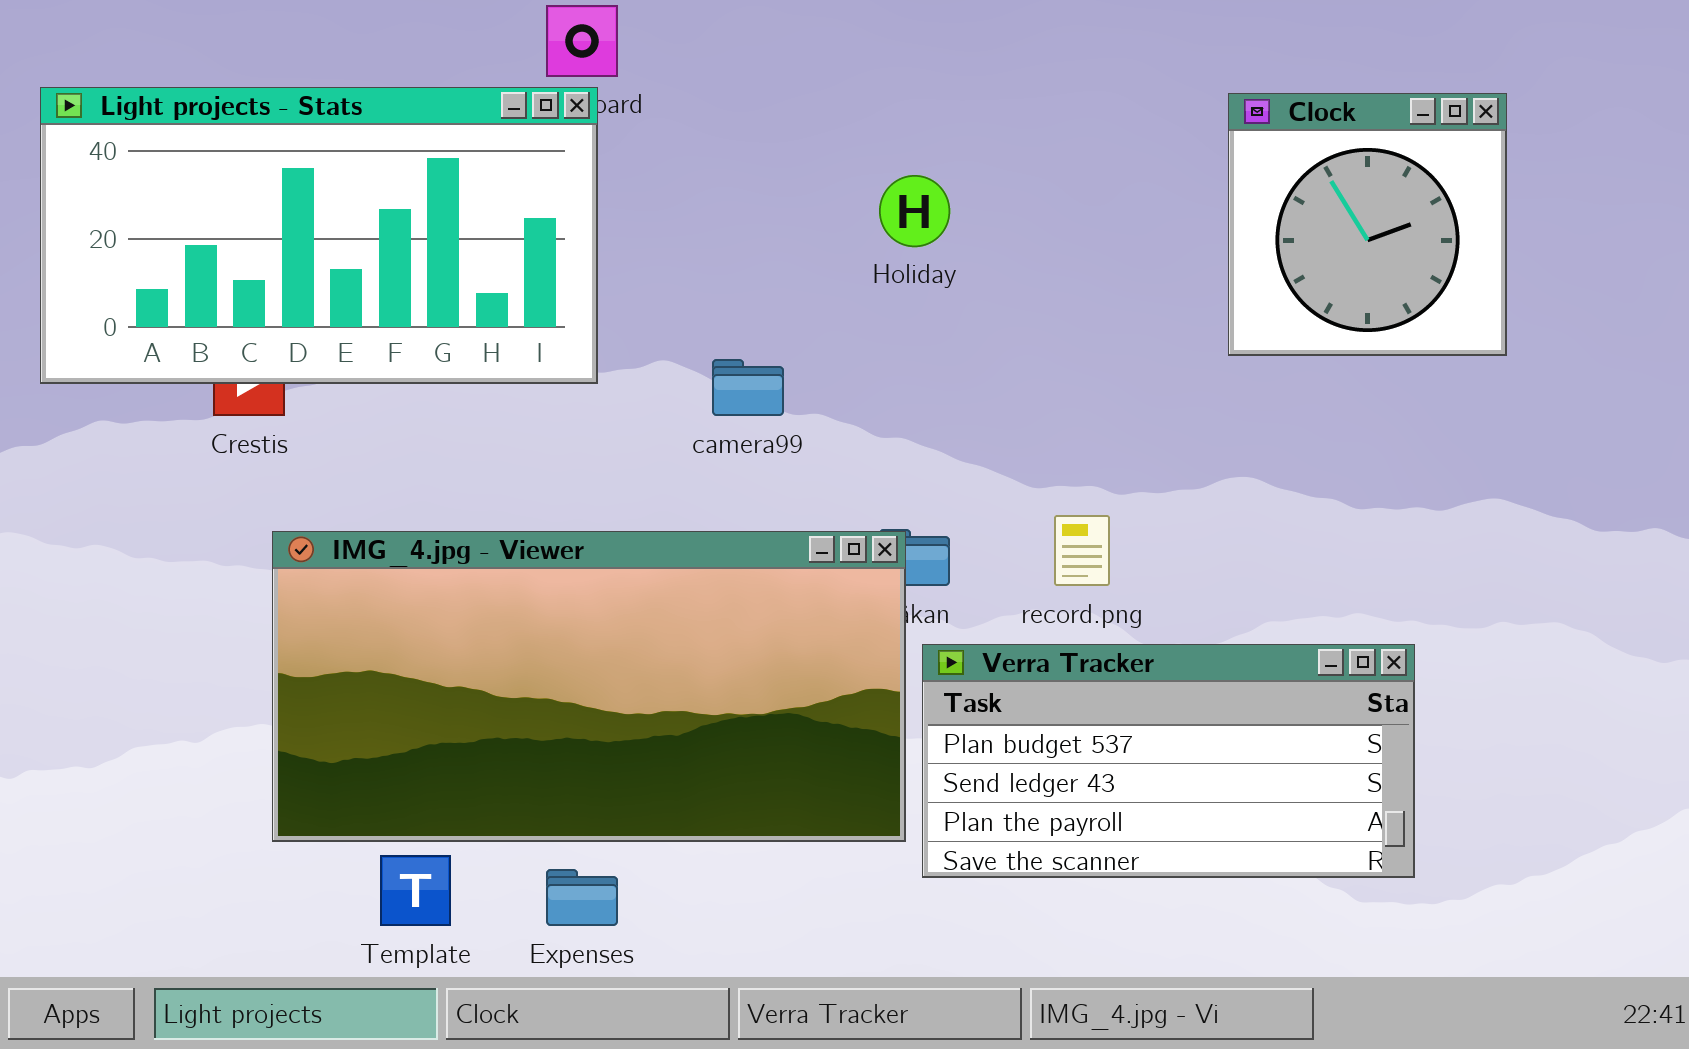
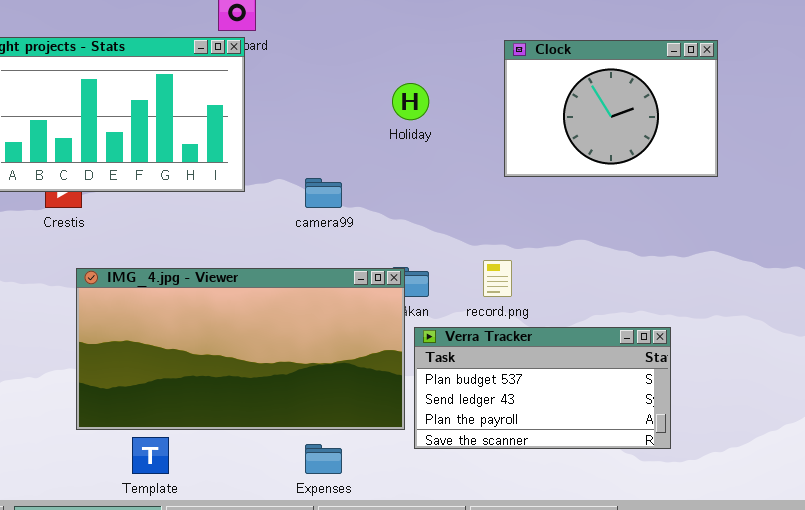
Clock: [1228,93,1507,356] -> [504,40,718,177], resized
Expenses: [546,869,618,926] -> [305,444,342,474], moved

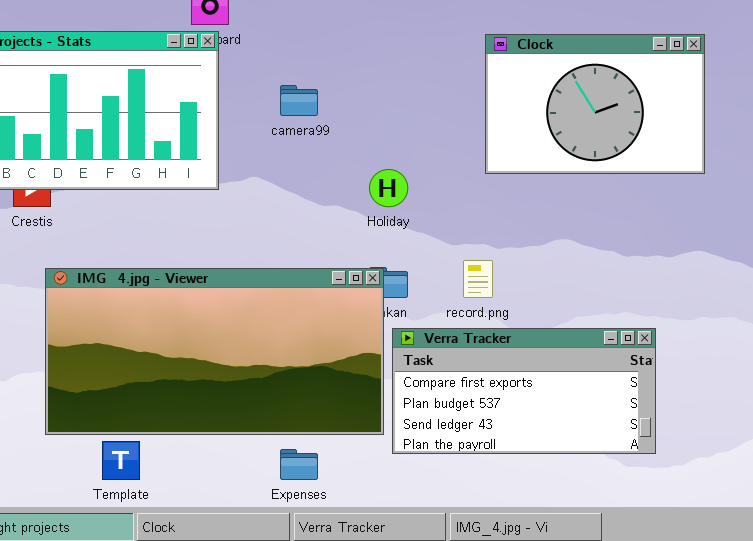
Holiday: [392,83,429,120] -> [369,169,408,207], moved
camera99: [305,178,342,208] -> [280,85,318,116], moved
Verra Tracker: [414,327,671,449] -> [392,328,656,454], scrolled up 1 row

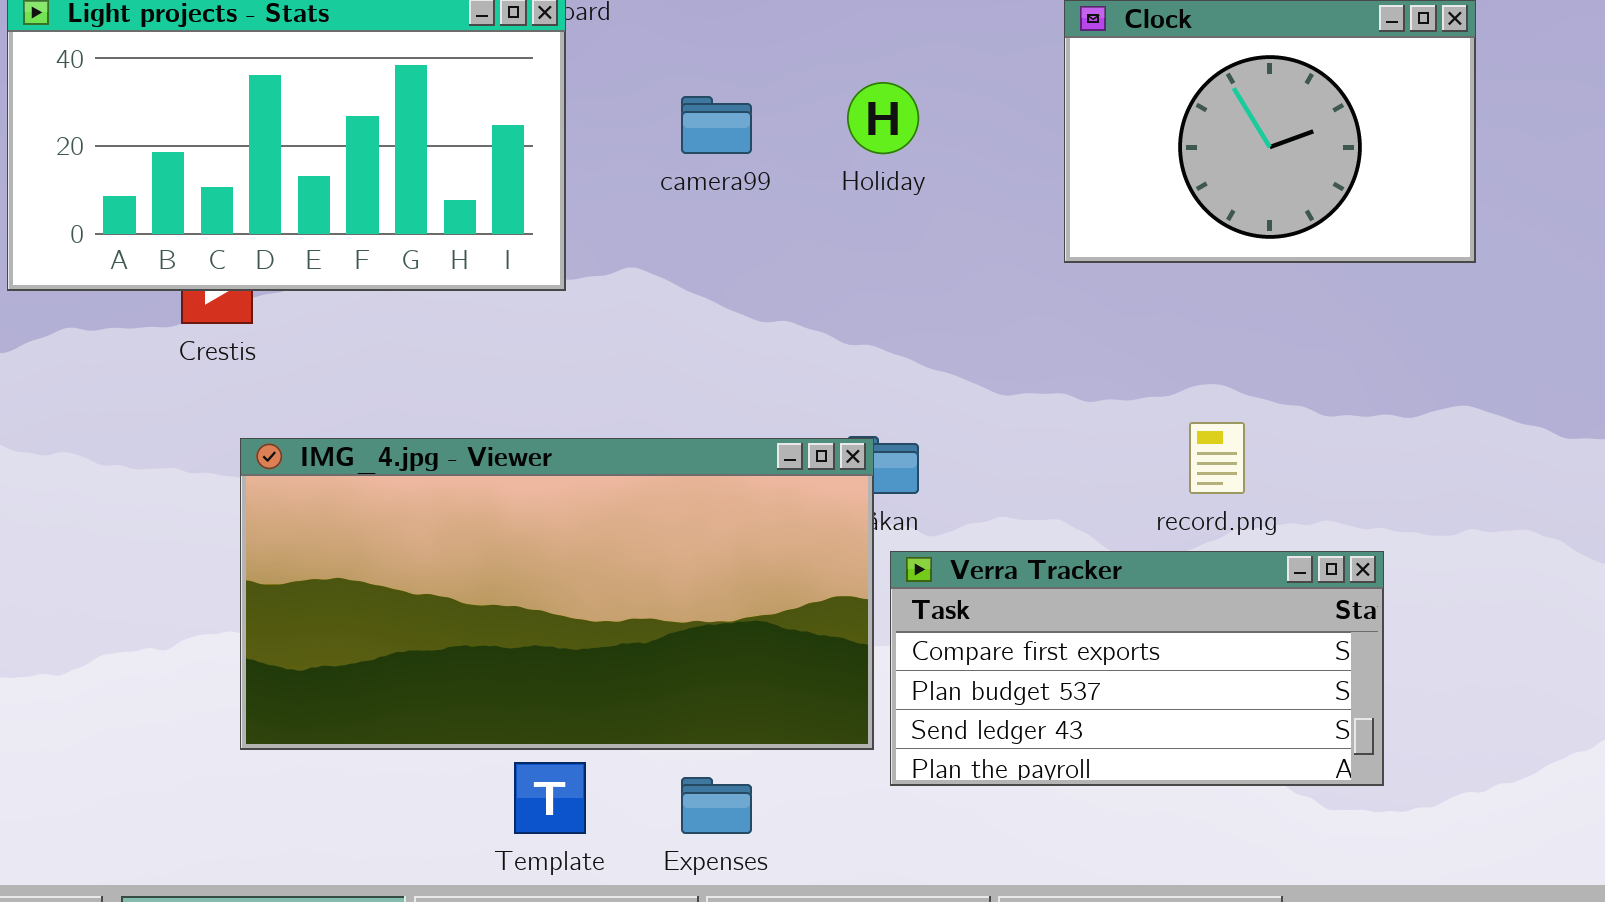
Holiday: [369,169,408,207] -> [847,82,919,154], moved
record.png: [463,260,493,298] -> [1189,422,1245,494], moved
Template: [102,441,140,480] -> [514,762,586,834], moved

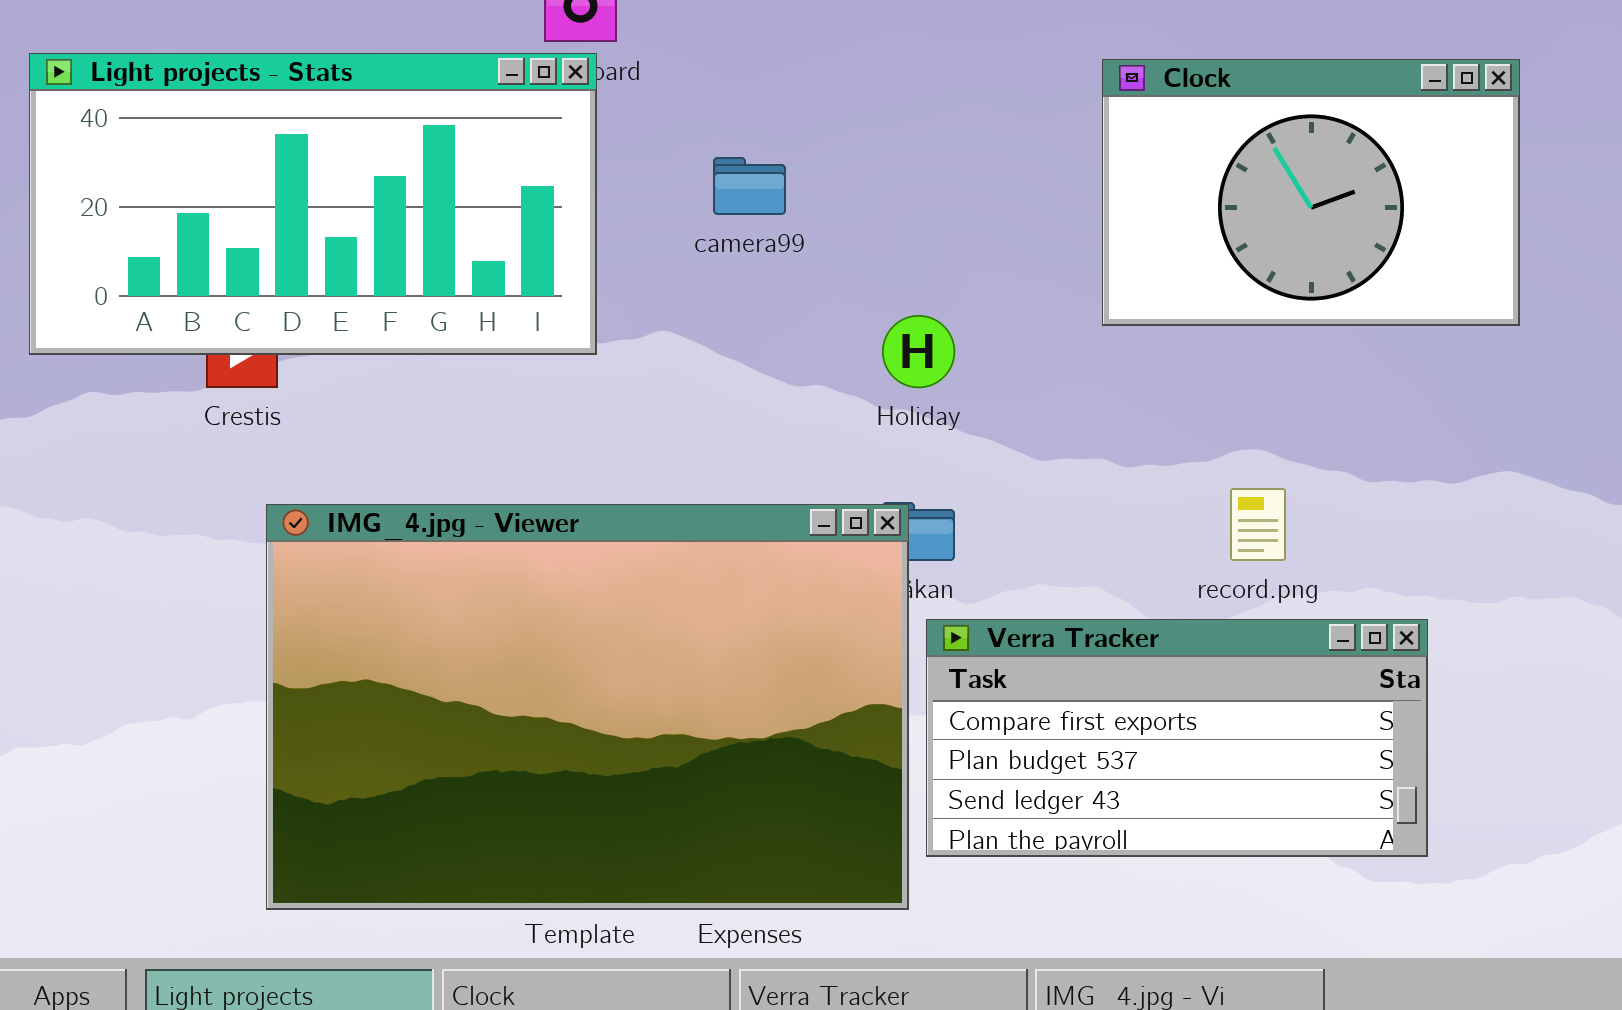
Holiday: [847,82,919,154] -> [882,315,955,388], moved
IMG_4.jpg - Viewer: [240,438,874,750] -> [266,504,909,910], resized

